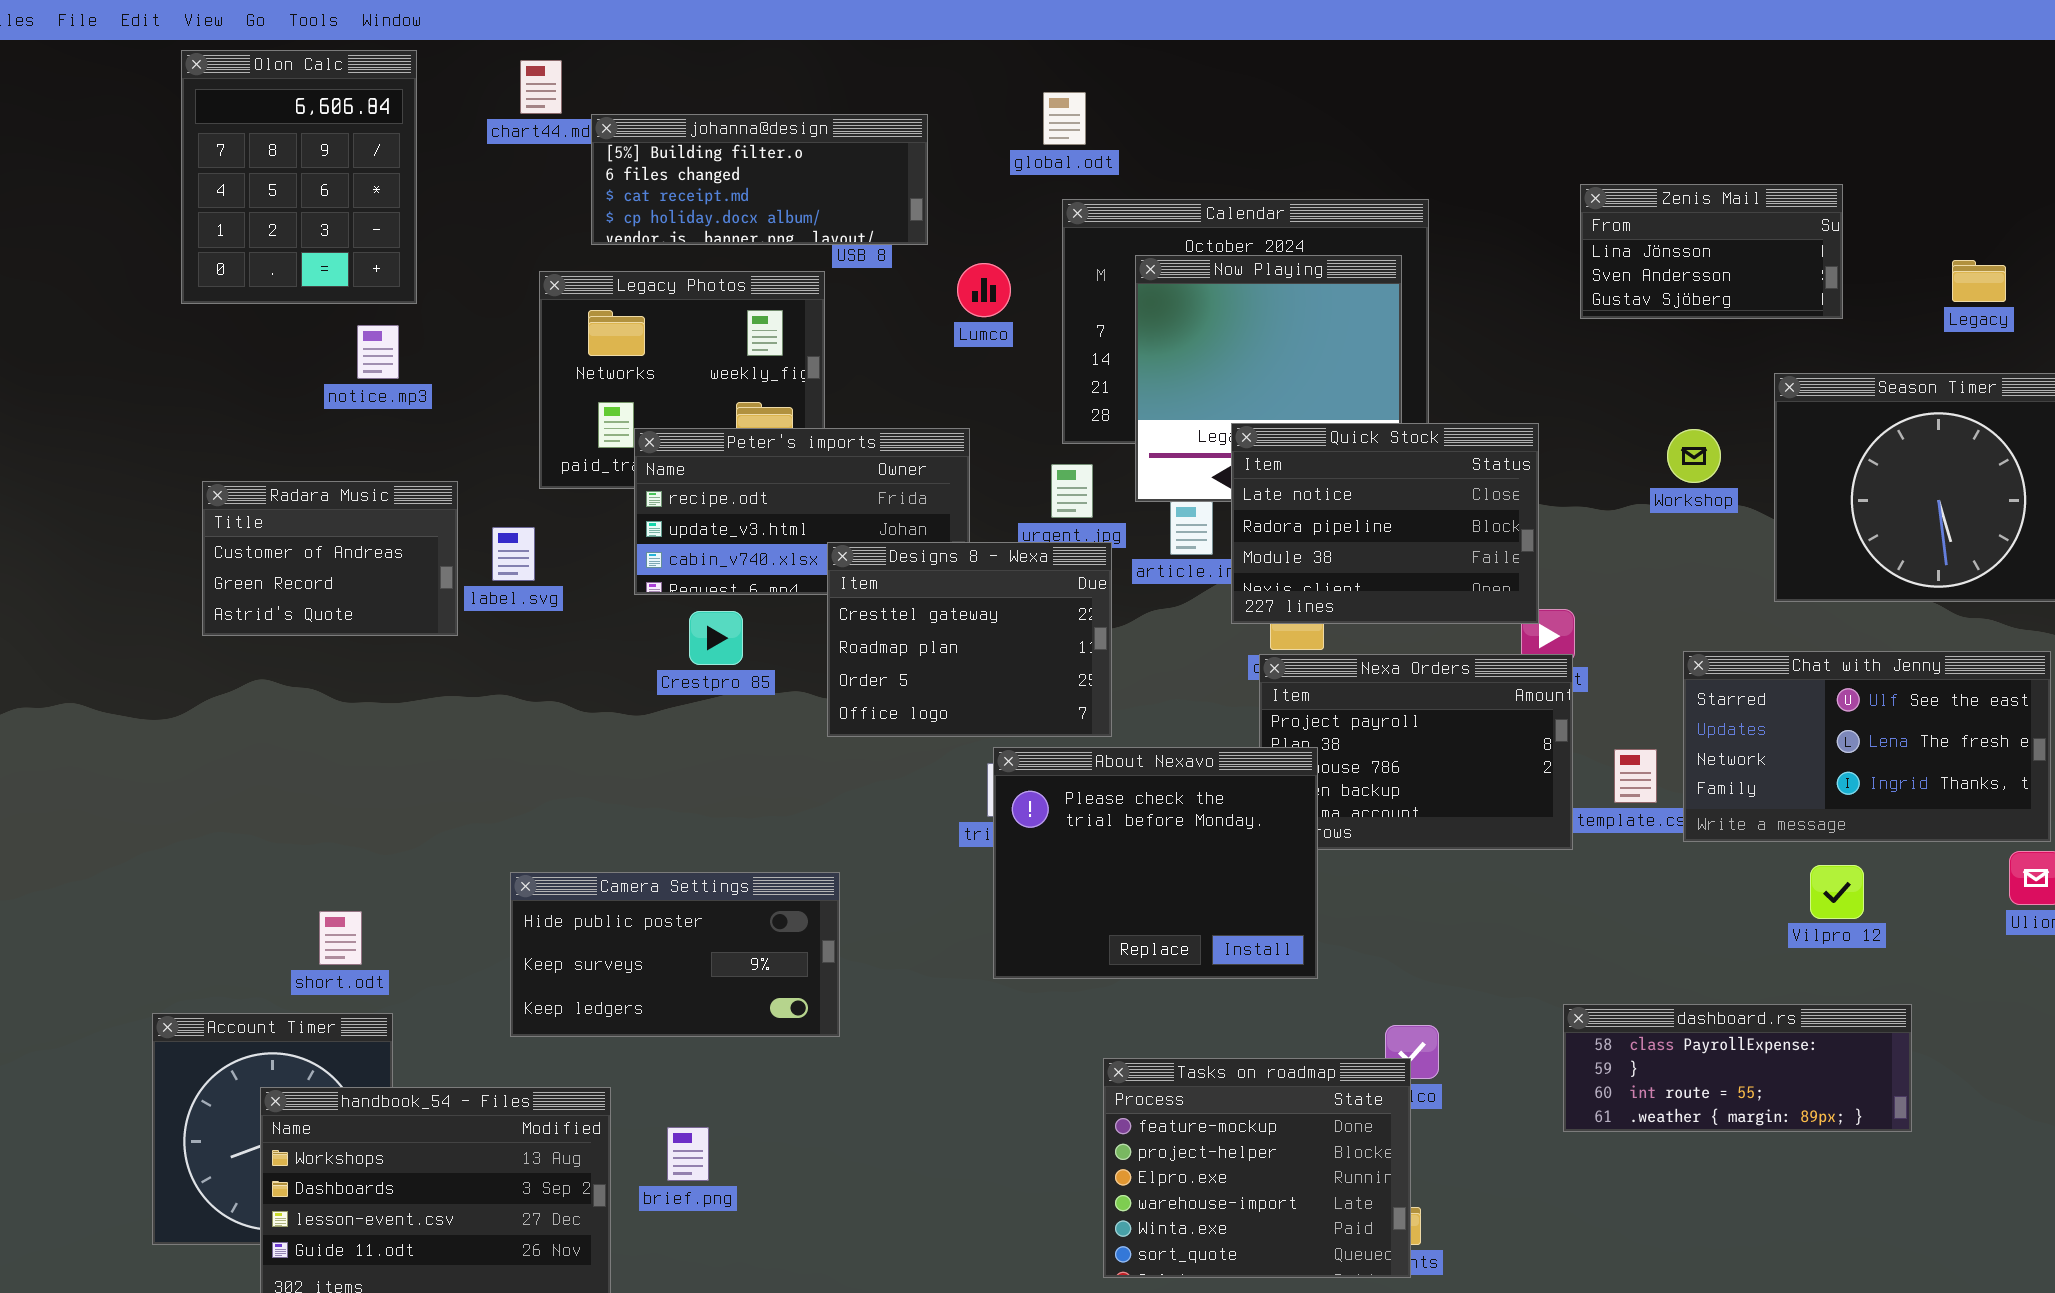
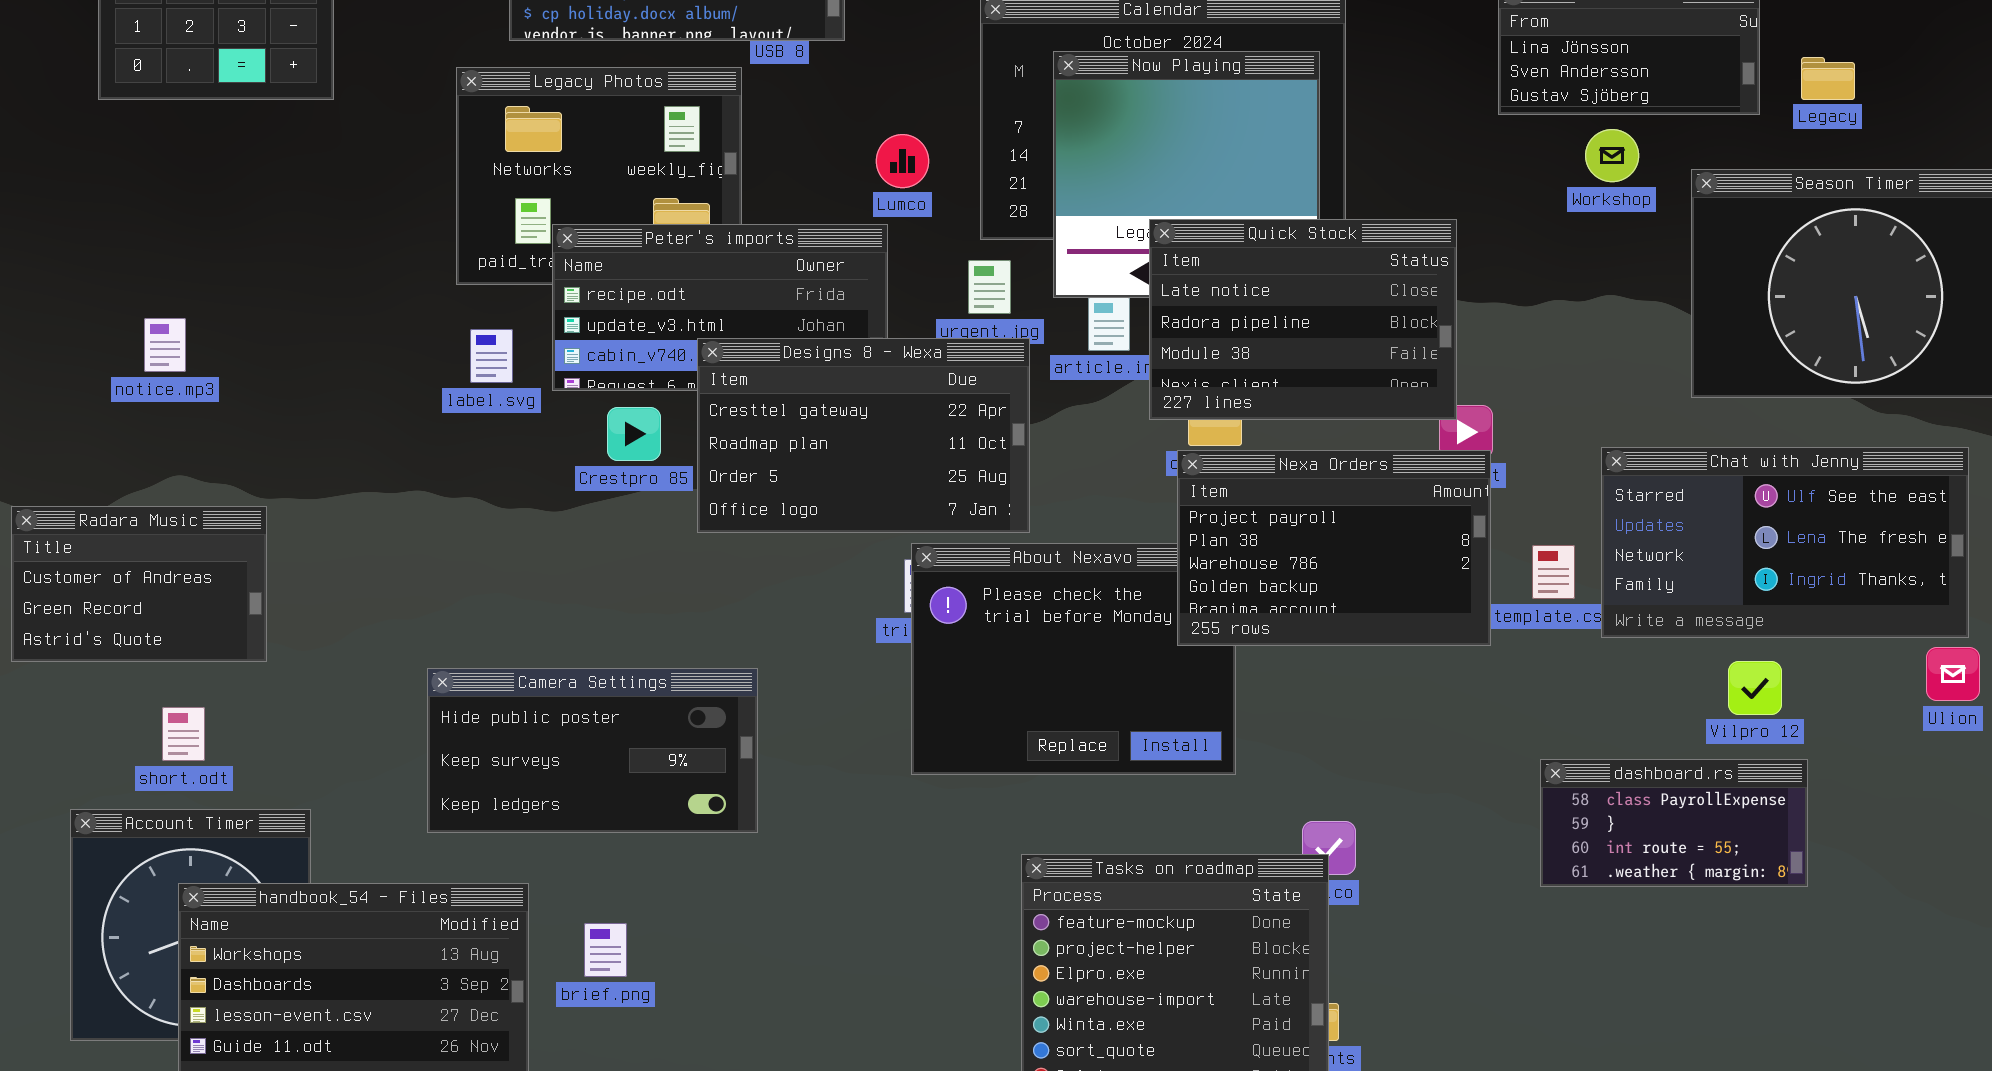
Legacy: [1952,260,2006,302] -> [1801,57,1855,100], moved
Lumco: [957,263,1011,317] -> [876,134,929,188], moved
notice.mp3: [357,325,399,379] -> [144,318,186,372], moved
Workshop: [1667,429,1721,483] -> [1585,129,1639,182], moved
Radara Music: [202,481,458,636] -> [11,506,267,662], moved
label.svg: [492,527,535,581] -> [470,329,513,383], moved
Designs 8 - Wexa: [827,542,1112,737] -> [697,338,1030,533], resized
Nexa Orders: [1259,654,1573,850] -> [1177,450,1491,646], raised
short.odt: [319,911,362,965] -> [162,707,205,761], moved
dashboard.rs: [1563,1004,1912,1132] -> [1540,759,1808,887], moved, resized

